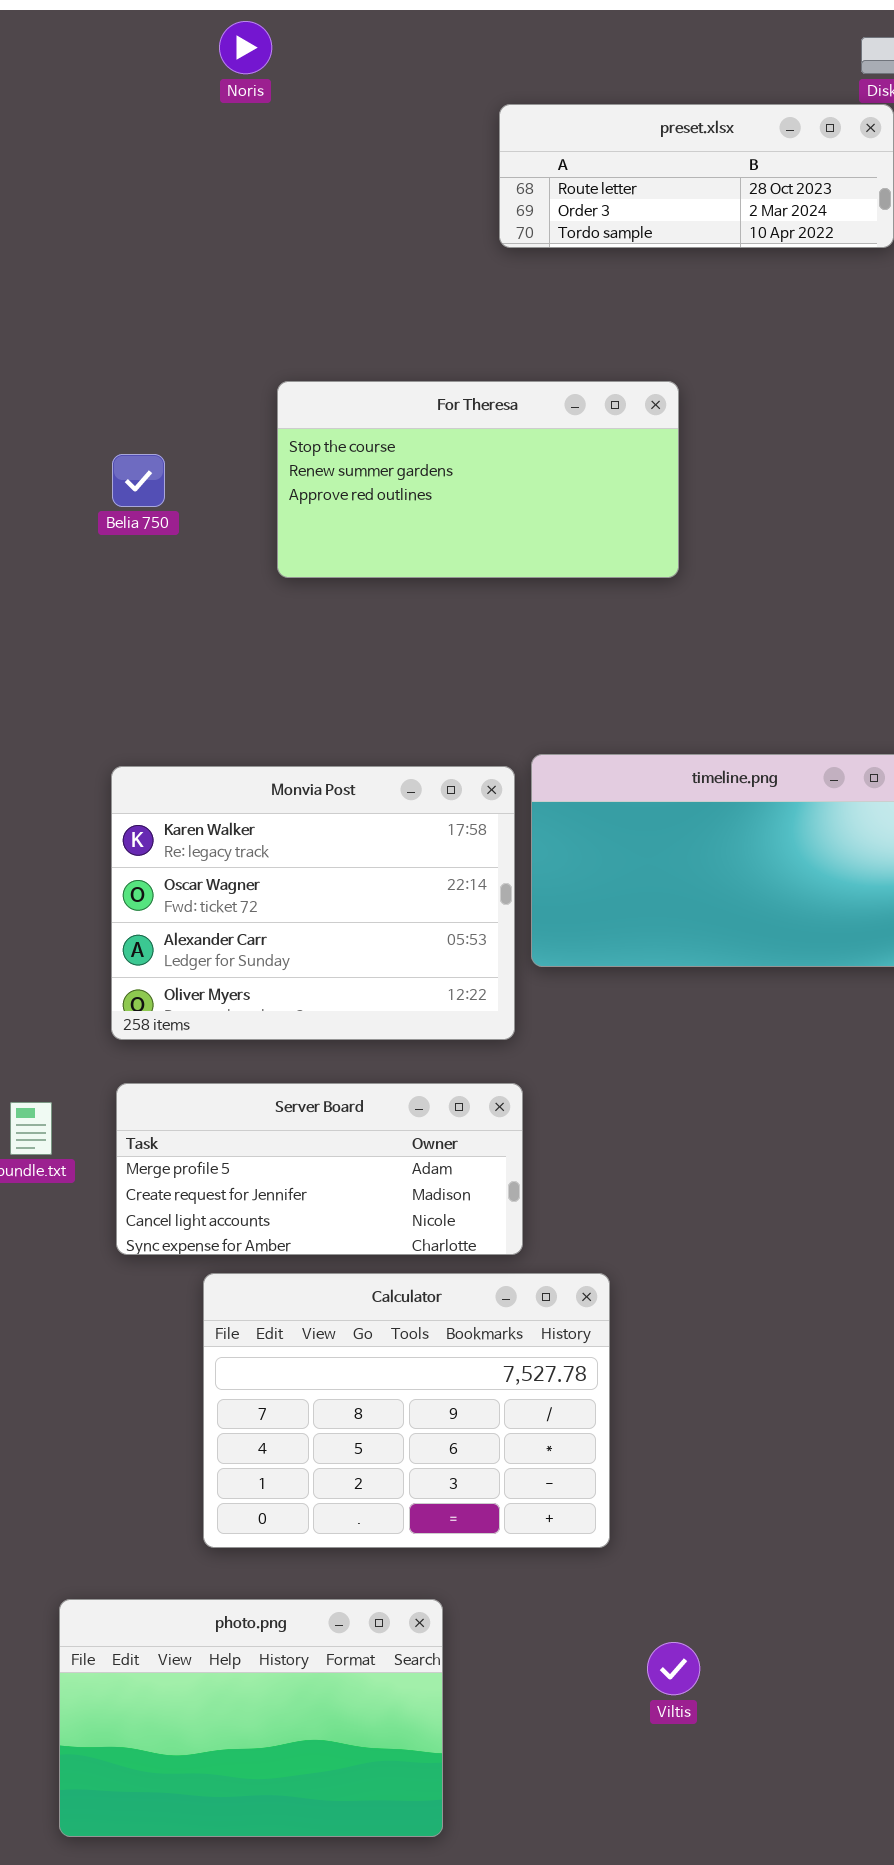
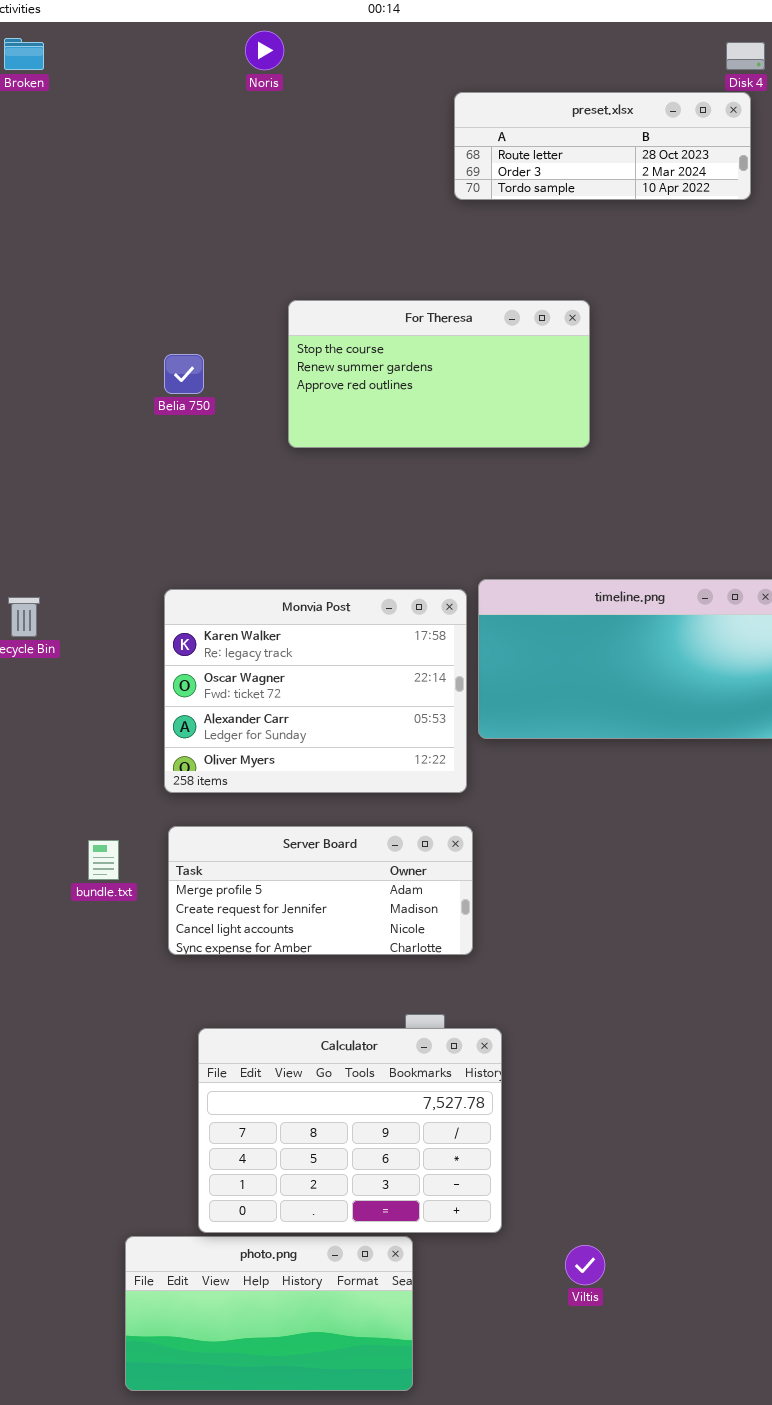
Calculator: [203,1273,610,1548] -> [198,1028,502,1233], moved
photo.png: [59,1599,443,1837] -> [125,1236,413,1391], resized

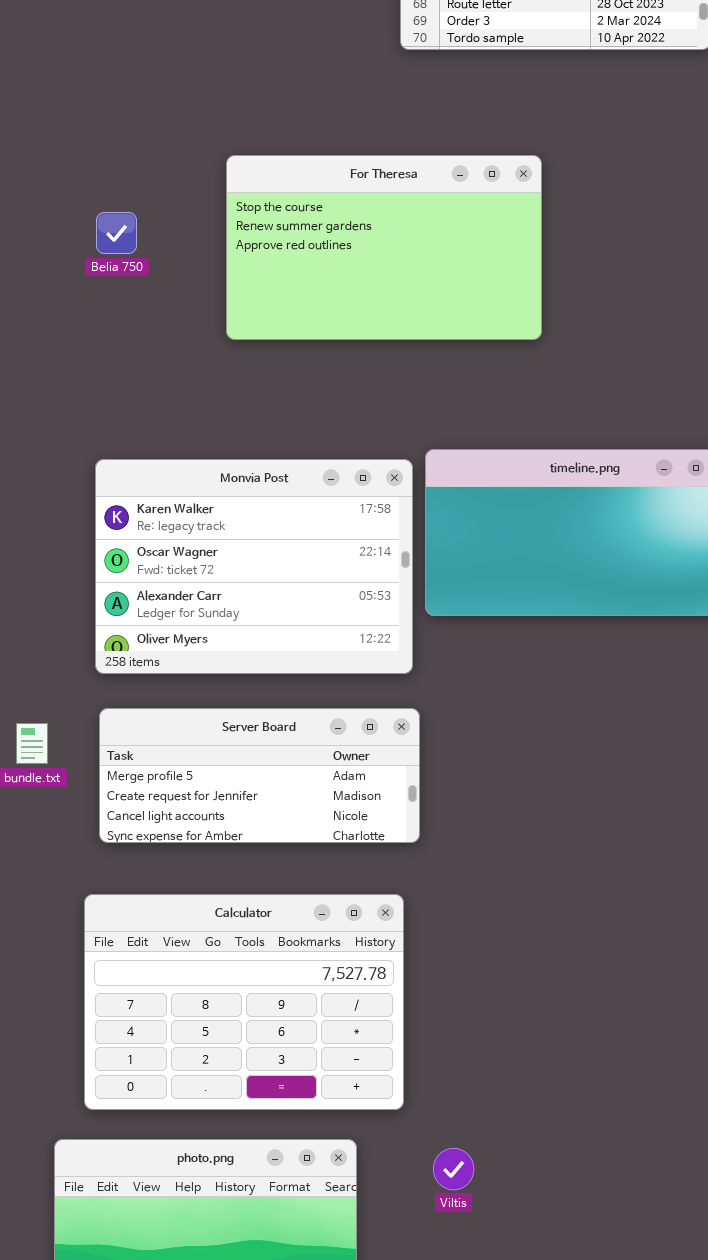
For Theresa: [288,300,590,448] -> [226,155,542,340], resized
Calculator: [198,1028,502,1233] -> [84,894,404,1110], moved
Viltis: [565,1245,605,1285] -> [433,1148,474,1190], moved

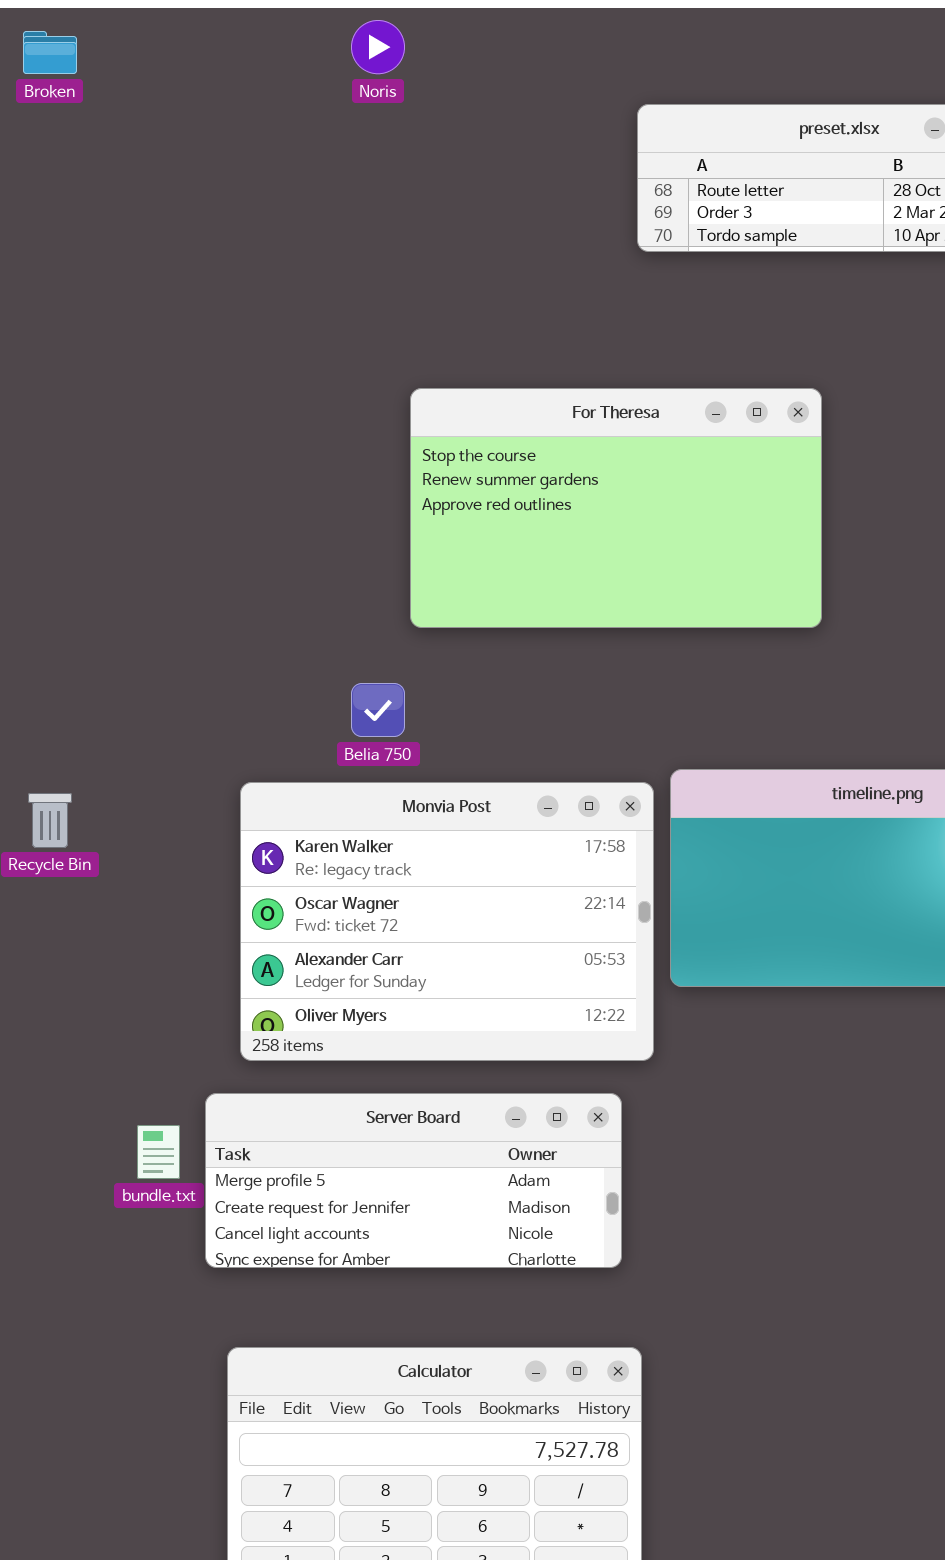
Belia 750: [96,212,137,254] -> [351,683,405,737], moved
Server Board: [99,708,420,843] -> [205,1093,622,1268], moved

